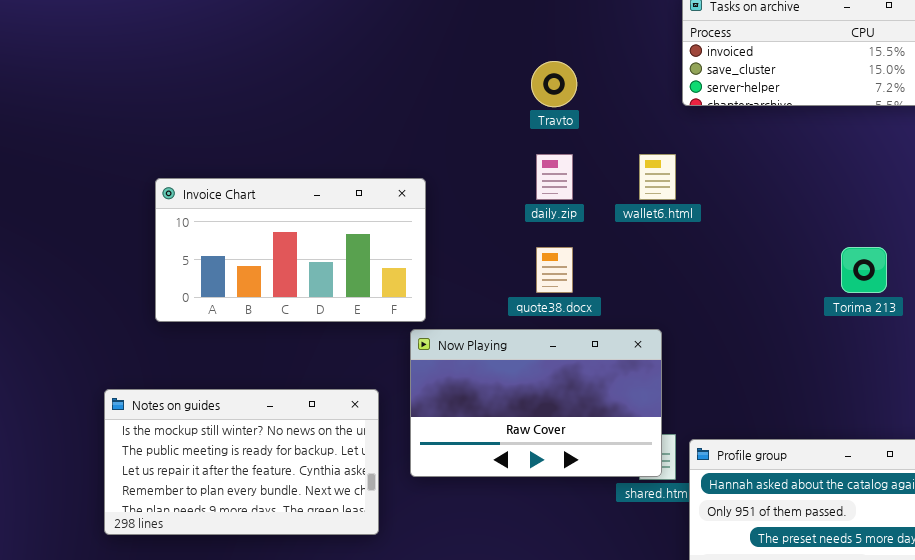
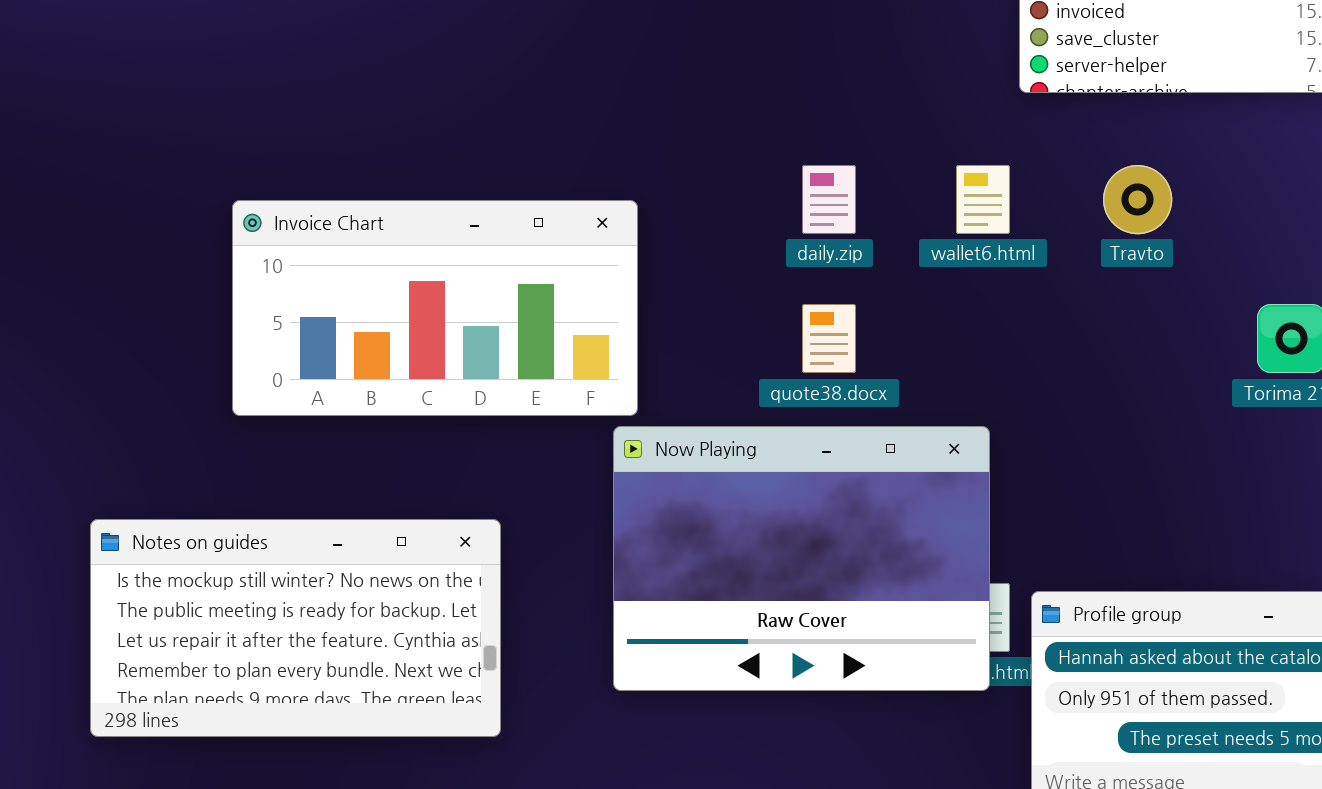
Travto: [531,61,577,107] -> [1103,165,1172,234], moved
Now Playing: [410,329,662,477] -> [613,426,990,691], resized
Notes on guides: [104,389,379,535] -> [90,519,501,737], moved

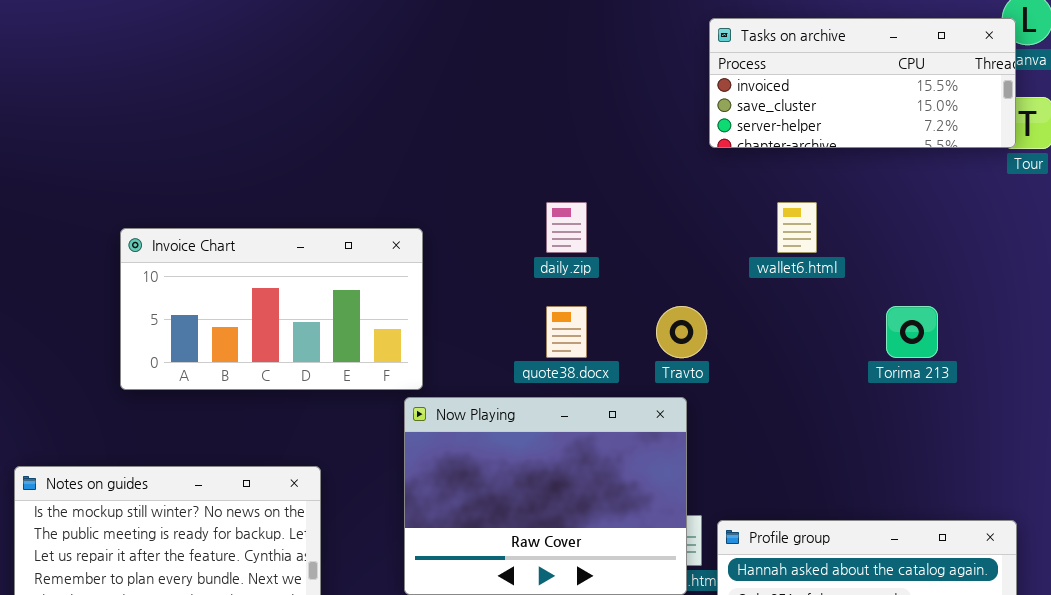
wallet6.html: [956,165,1010,234] -> [777,202,817,253], moved
Travto: [1103,165,1172,234] -> [656,306,707,358], moved

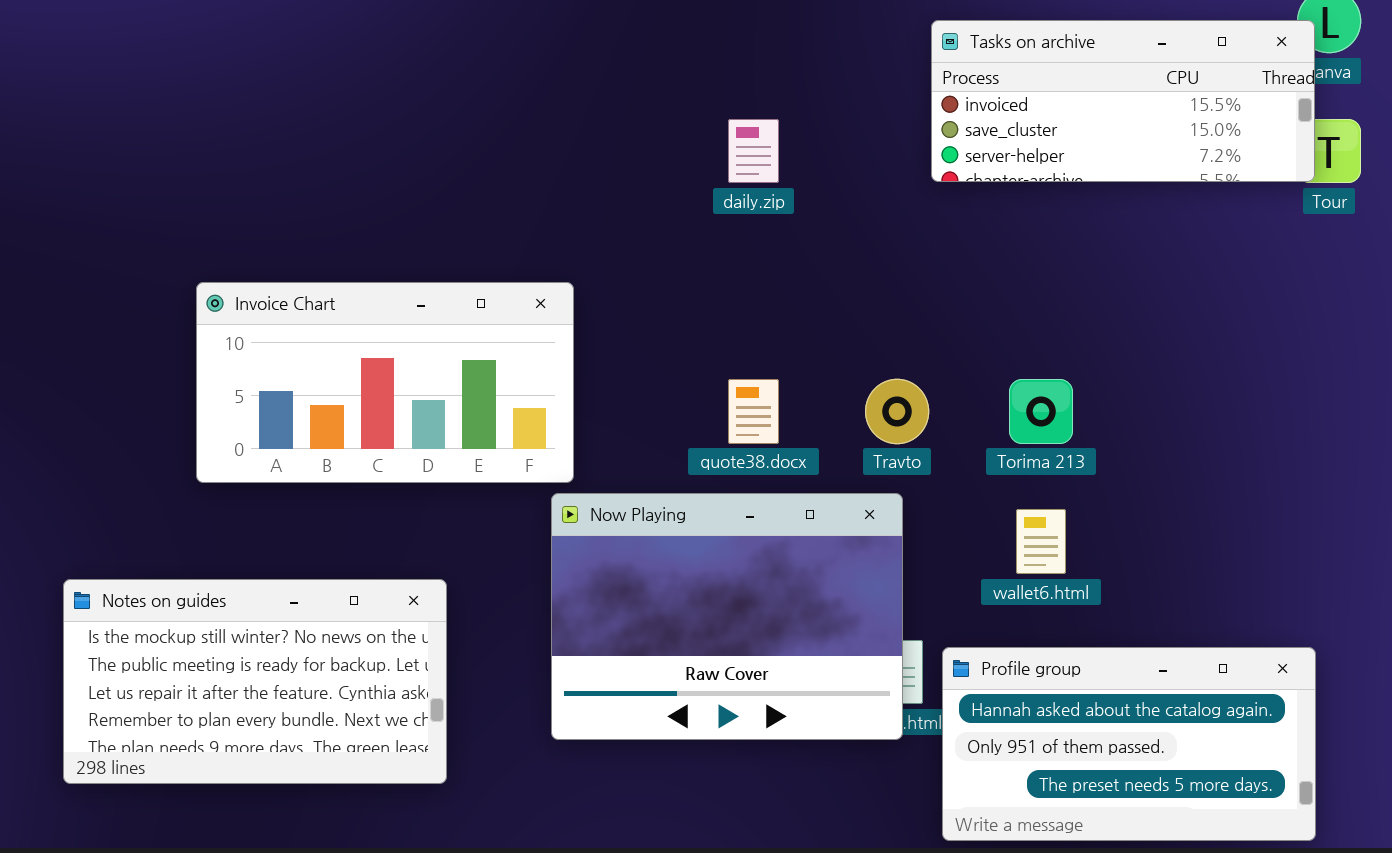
daily.zip: [546,202,587,253] -> [728,119,779,183], moved
wallet6.html: [777,202,817,253] -> [1016,509,1066,574], moved
Torima 213: [886,306,938,358] -> [1009,379,1073,444], moved

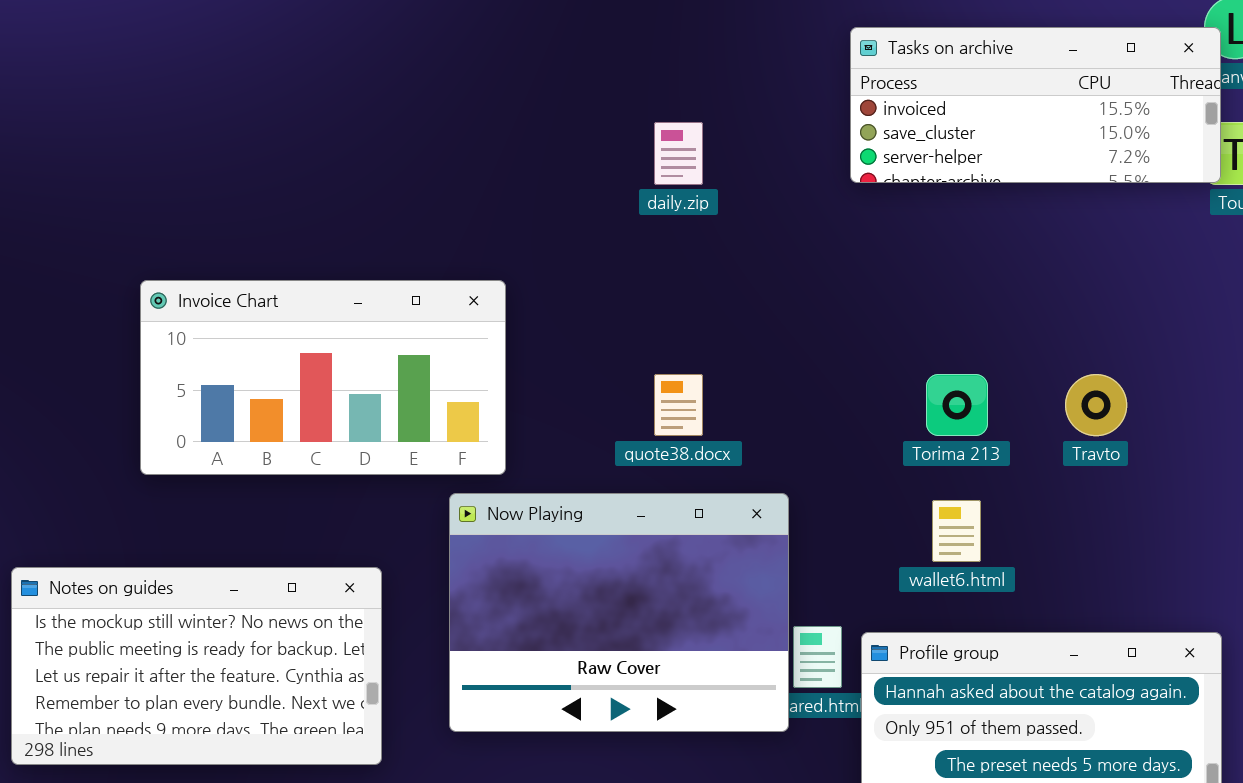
Travto: [865,379,929,444] -> [1065,374,1127,436], moved
Now Playing: [551,493,903,740] -> [449,493,789,732], moved

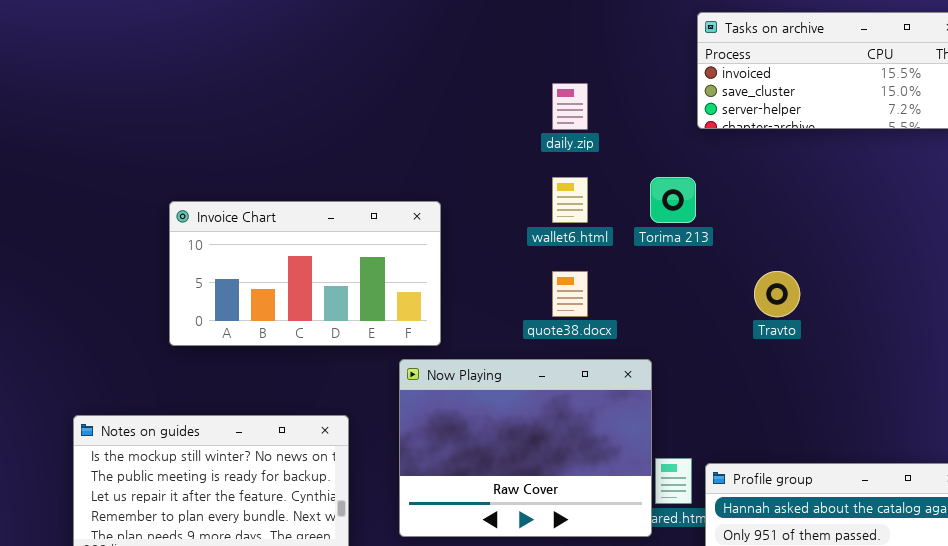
Torima 213: [926,374,988,436] -> [650,177,696,223], moved
Travto: [1065,374,1127,436] -> [754,271,800,317], moved
wallet6.html: [932,500,981,562] -> [552,177,588,223], moved

